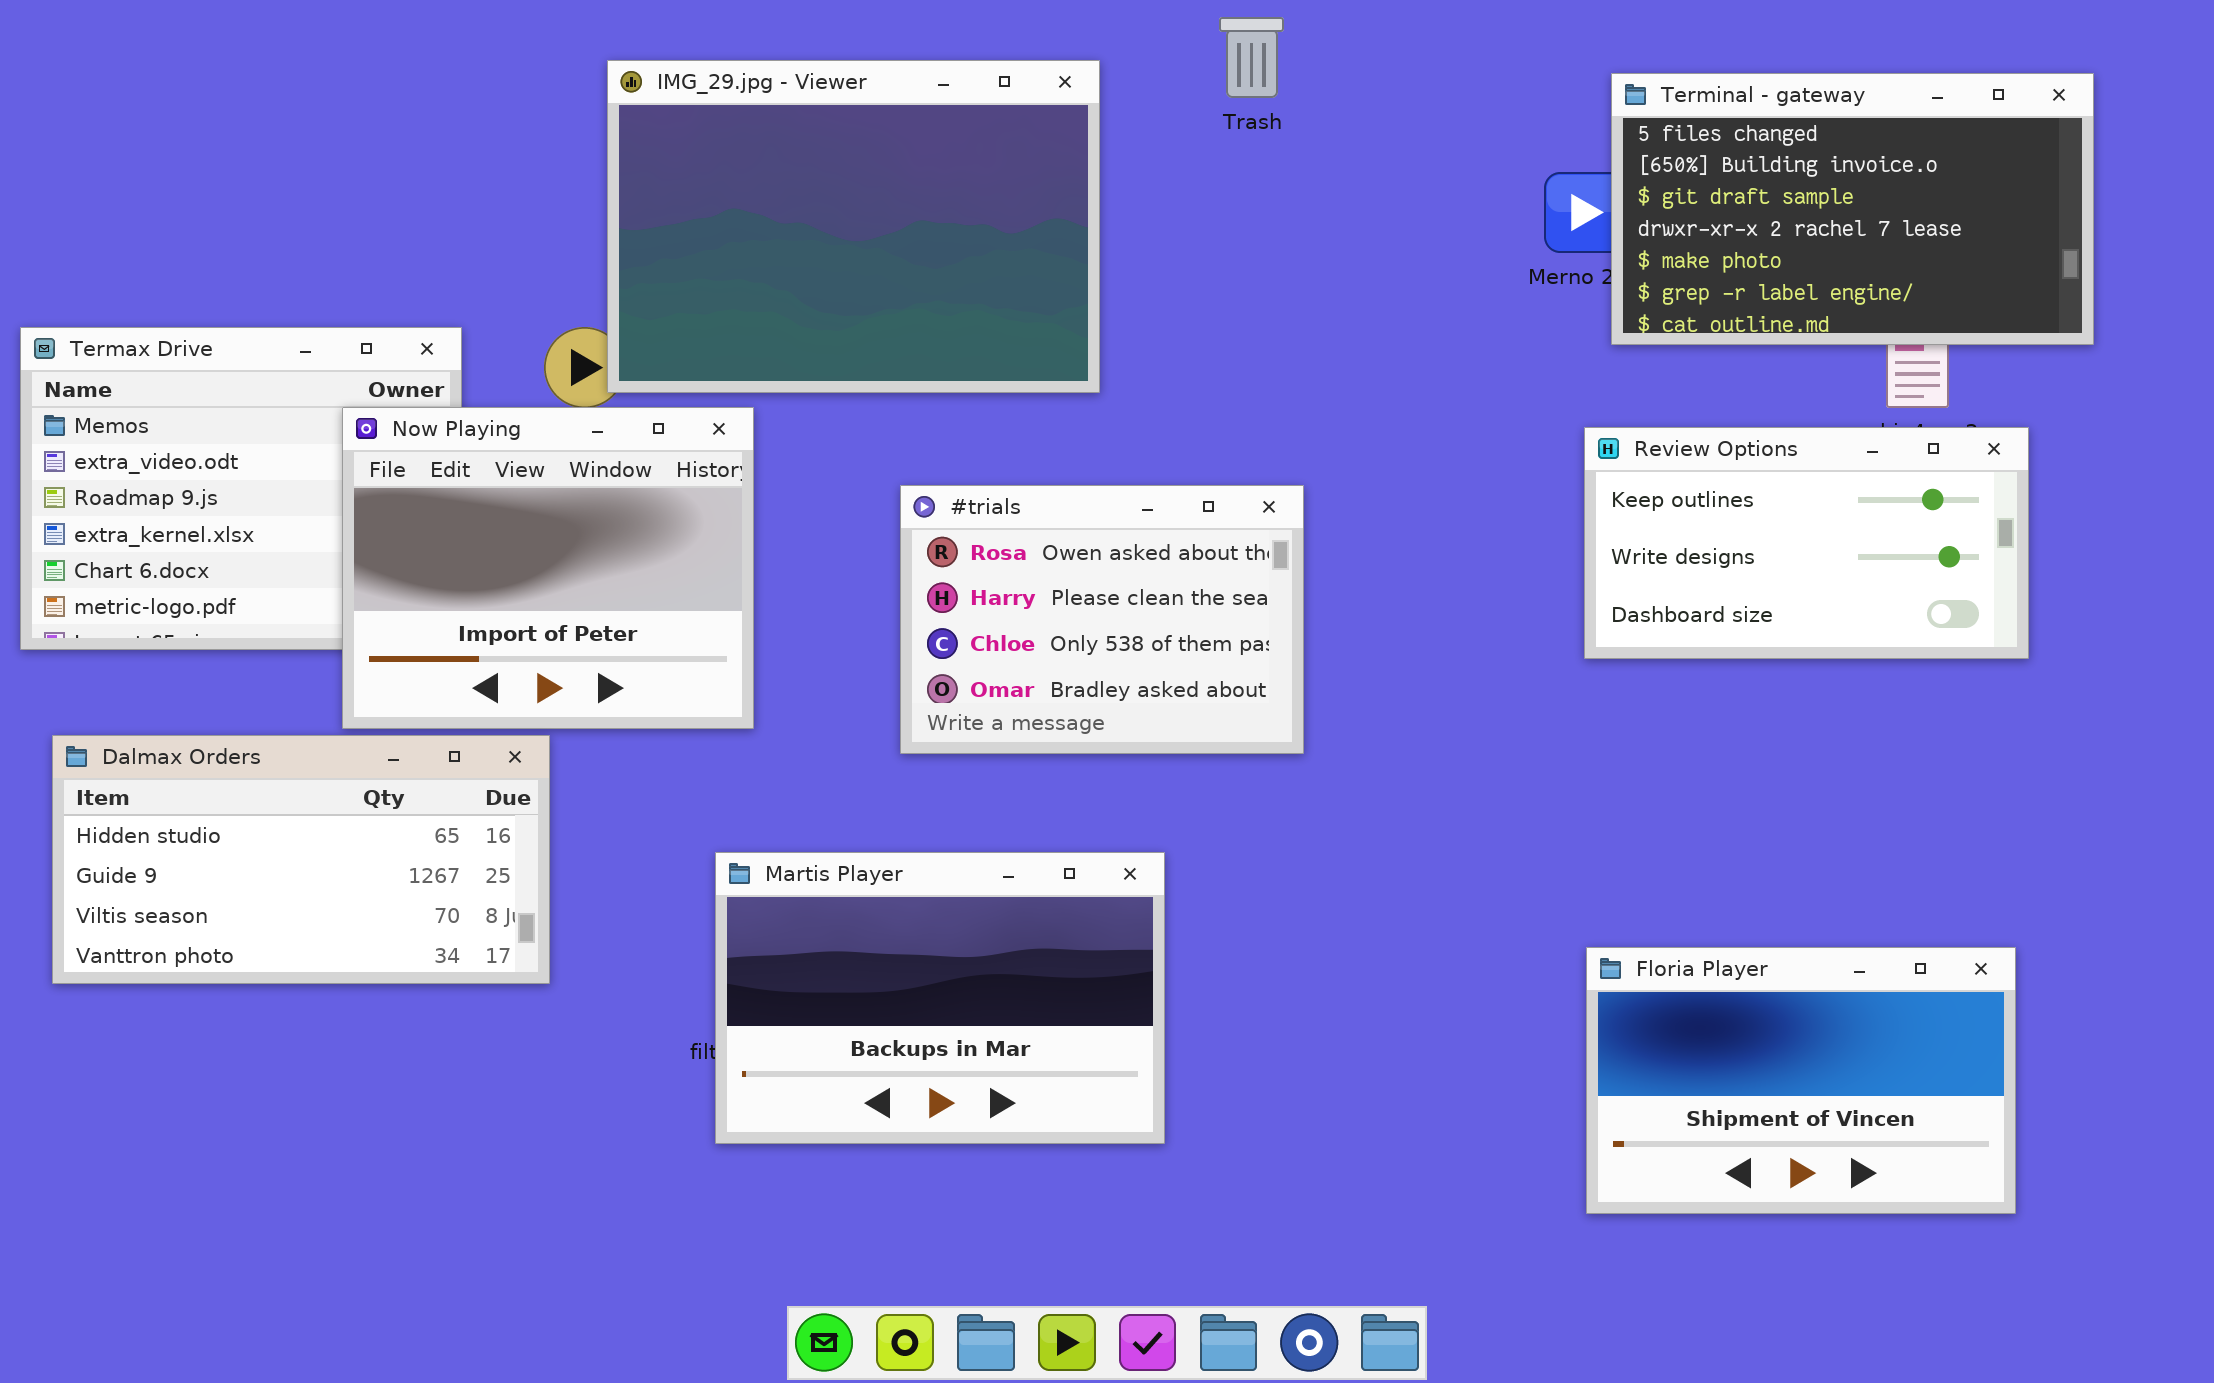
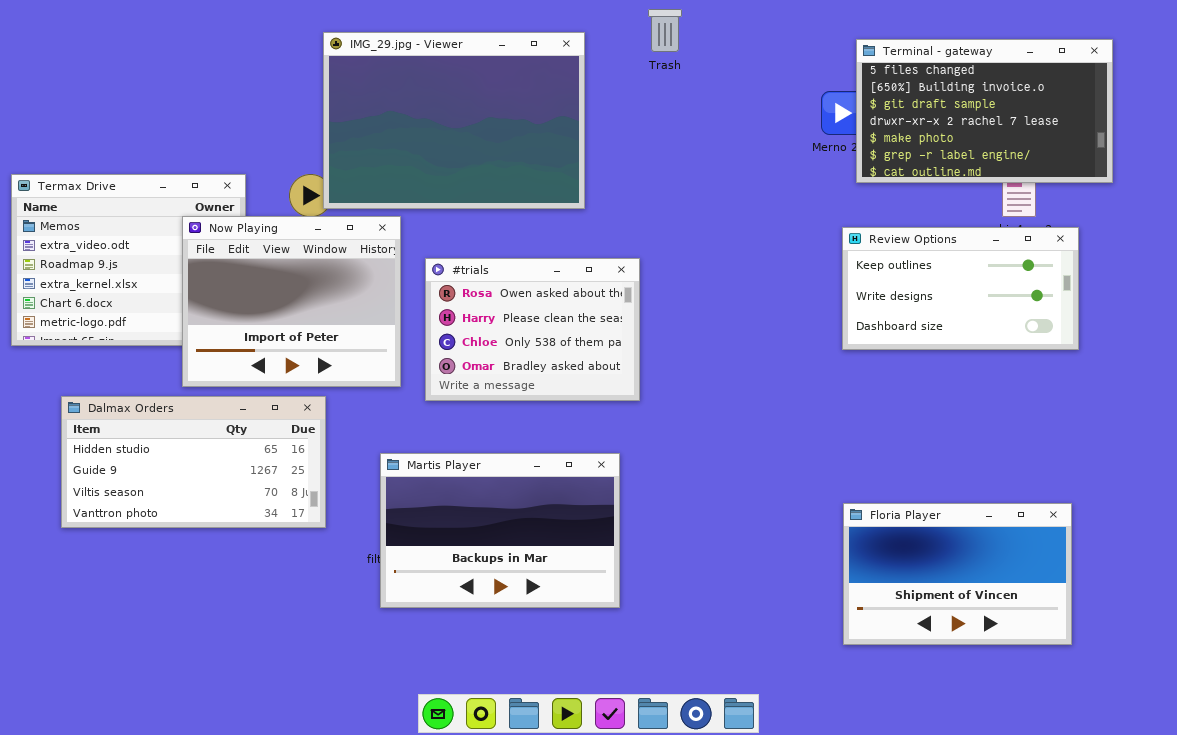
#trials: [900,485,1304,754] -> [425,258,640,401], moved
Dalmax Orders: [52,735,550,984] -> [61,396,326,528], moved

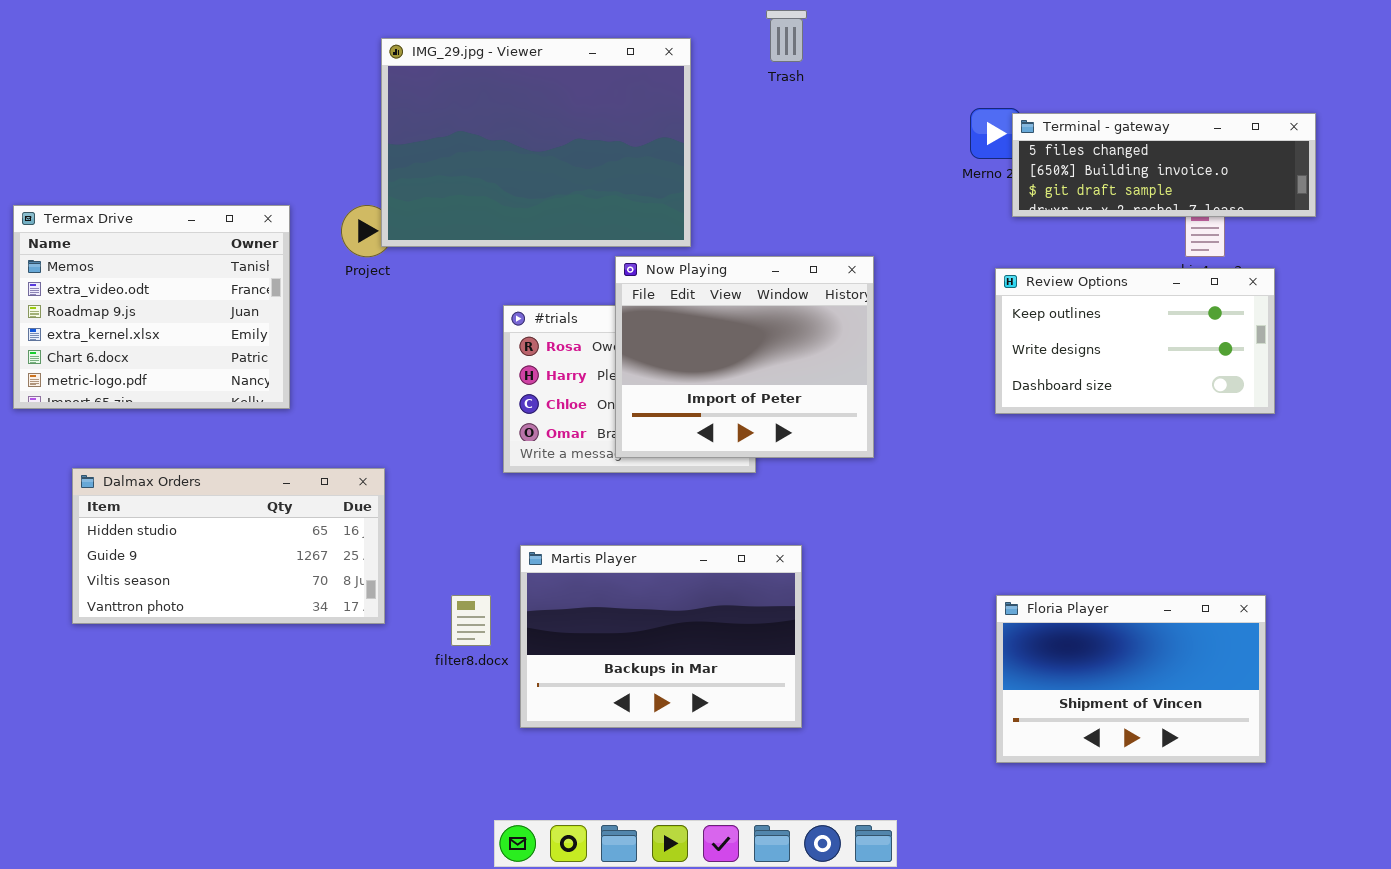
Terminal - gateway: [856,39,1113,183] -> [1012,113,1316,217], resized
Now Playing: [182,216,401,387] -> [615,256,874,458], moved
Martis Player: [380,453,620,608] -> [520,545,802,728], moved

